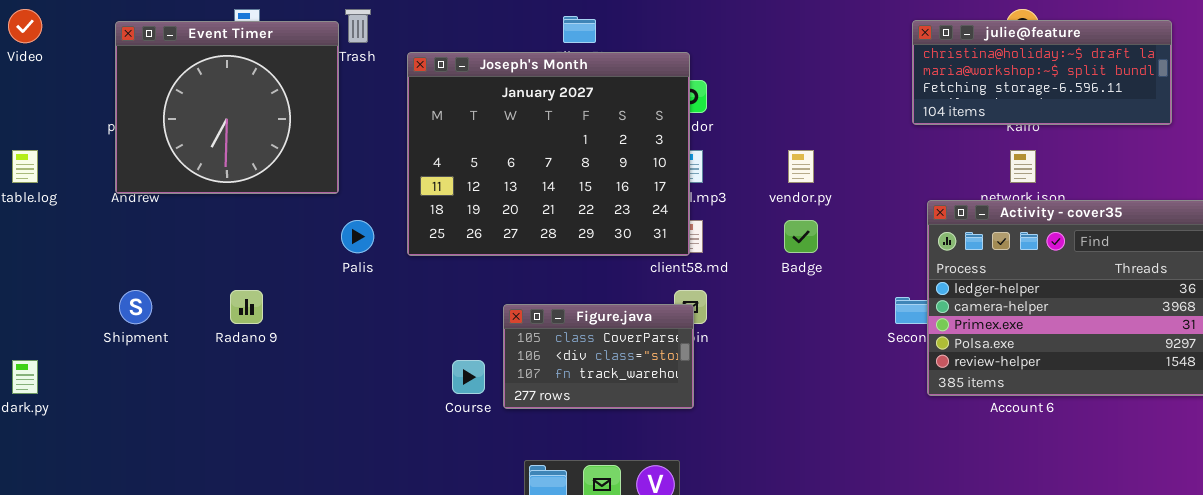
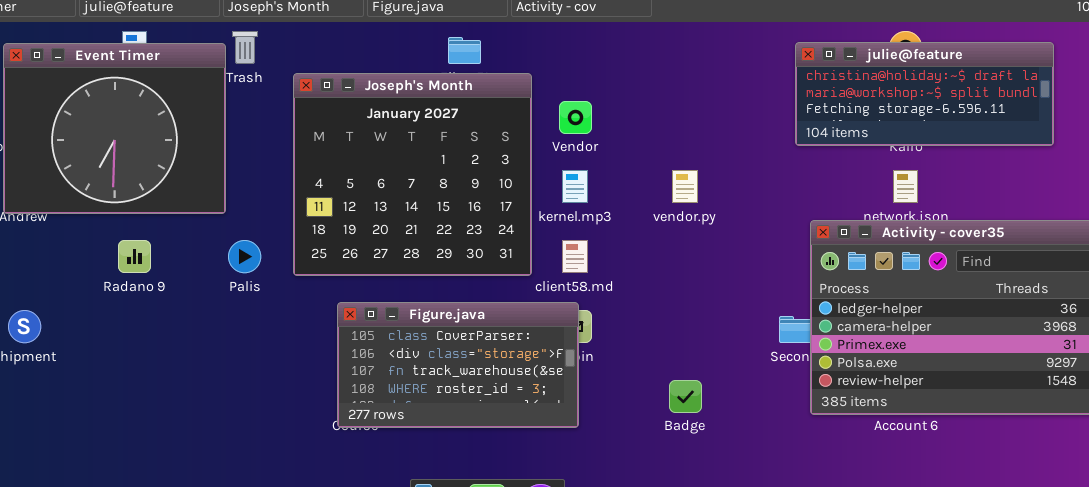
Joseph's Month: [407,52,690,256] -> [293,73,532,276], resized
Badge: [784,220,818,253] -> [669,380,702,413], moved
Radano 9: [230,290,263,324] -> [118,240,151,273], moved
Figure.java: [503,304,694,409] -> [337,302,579,428], resized

